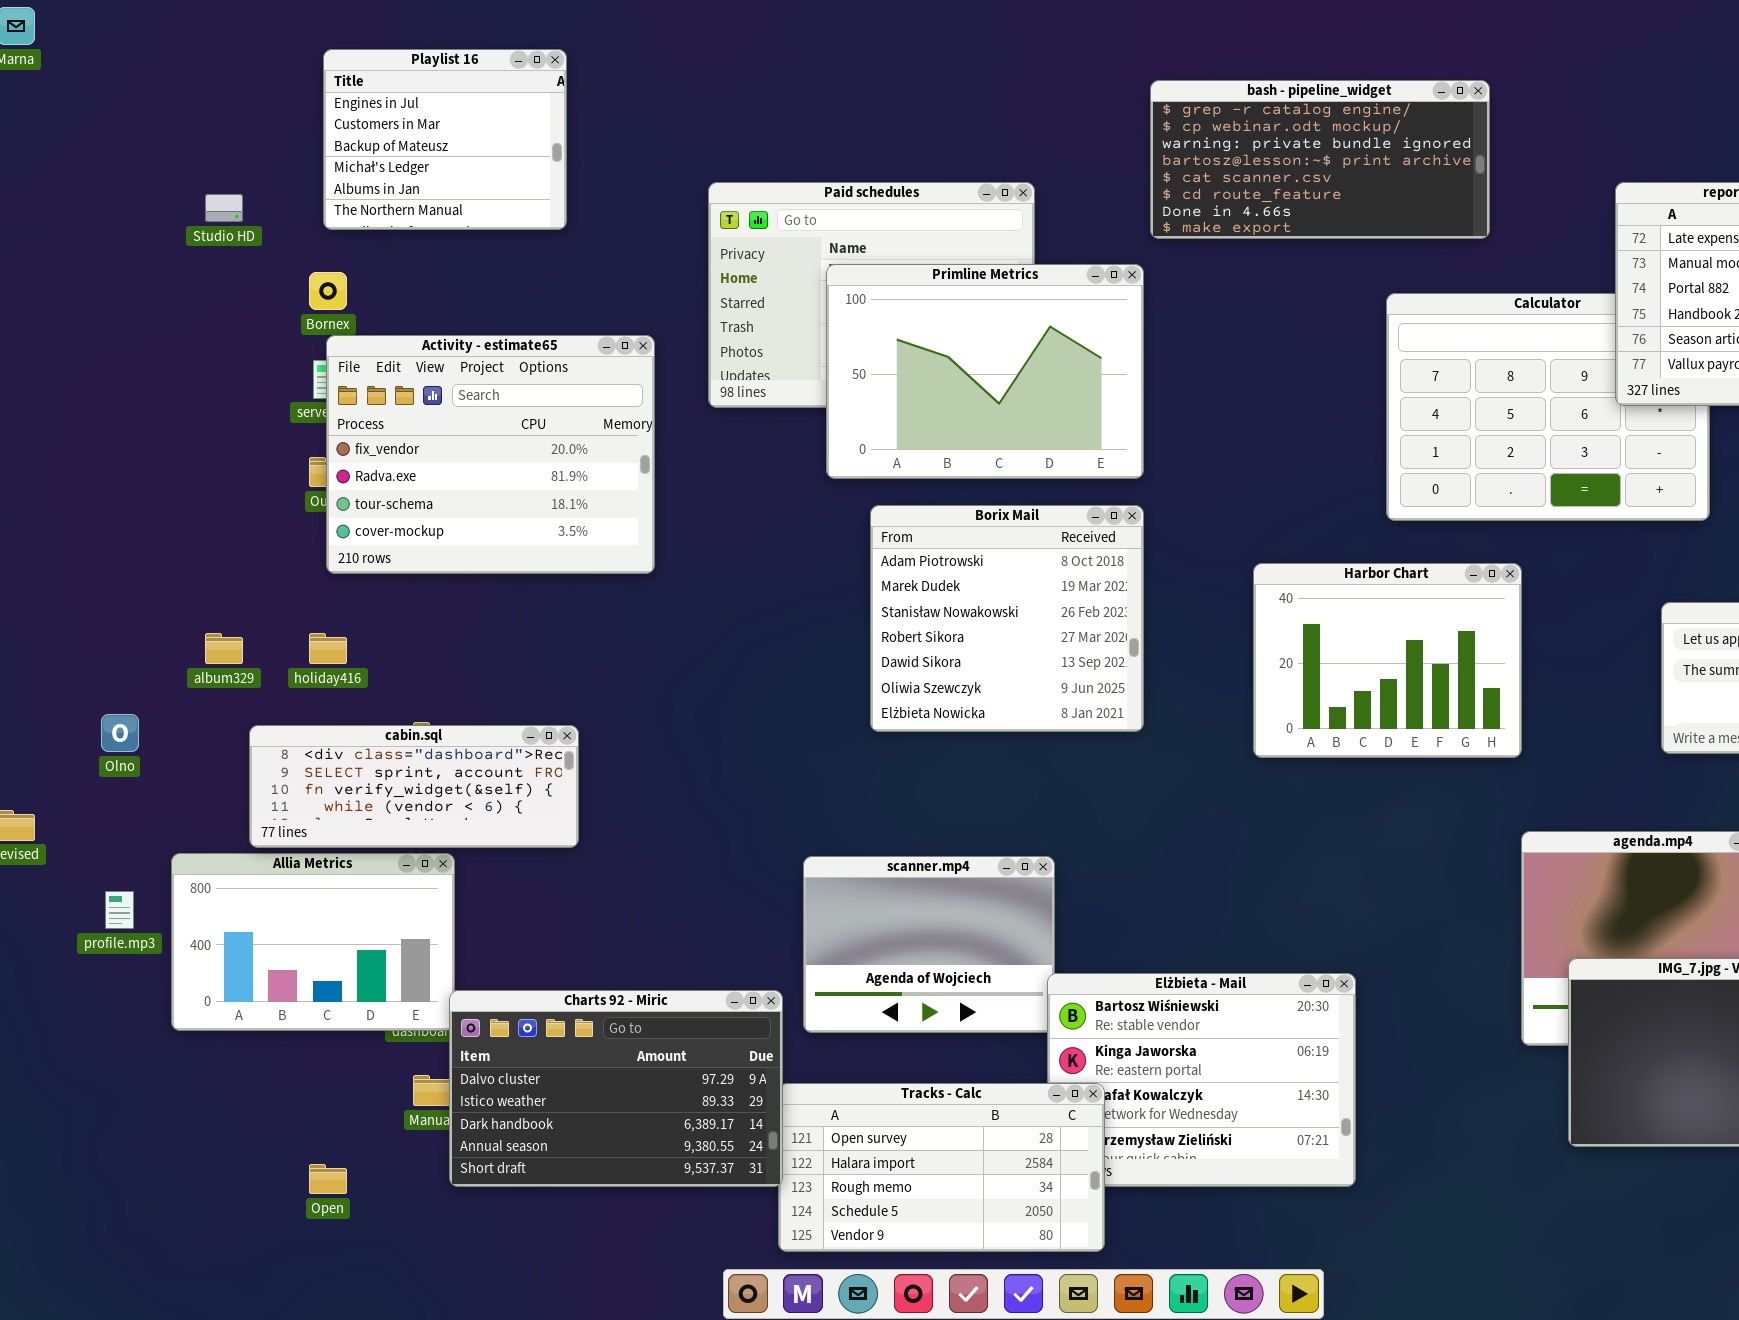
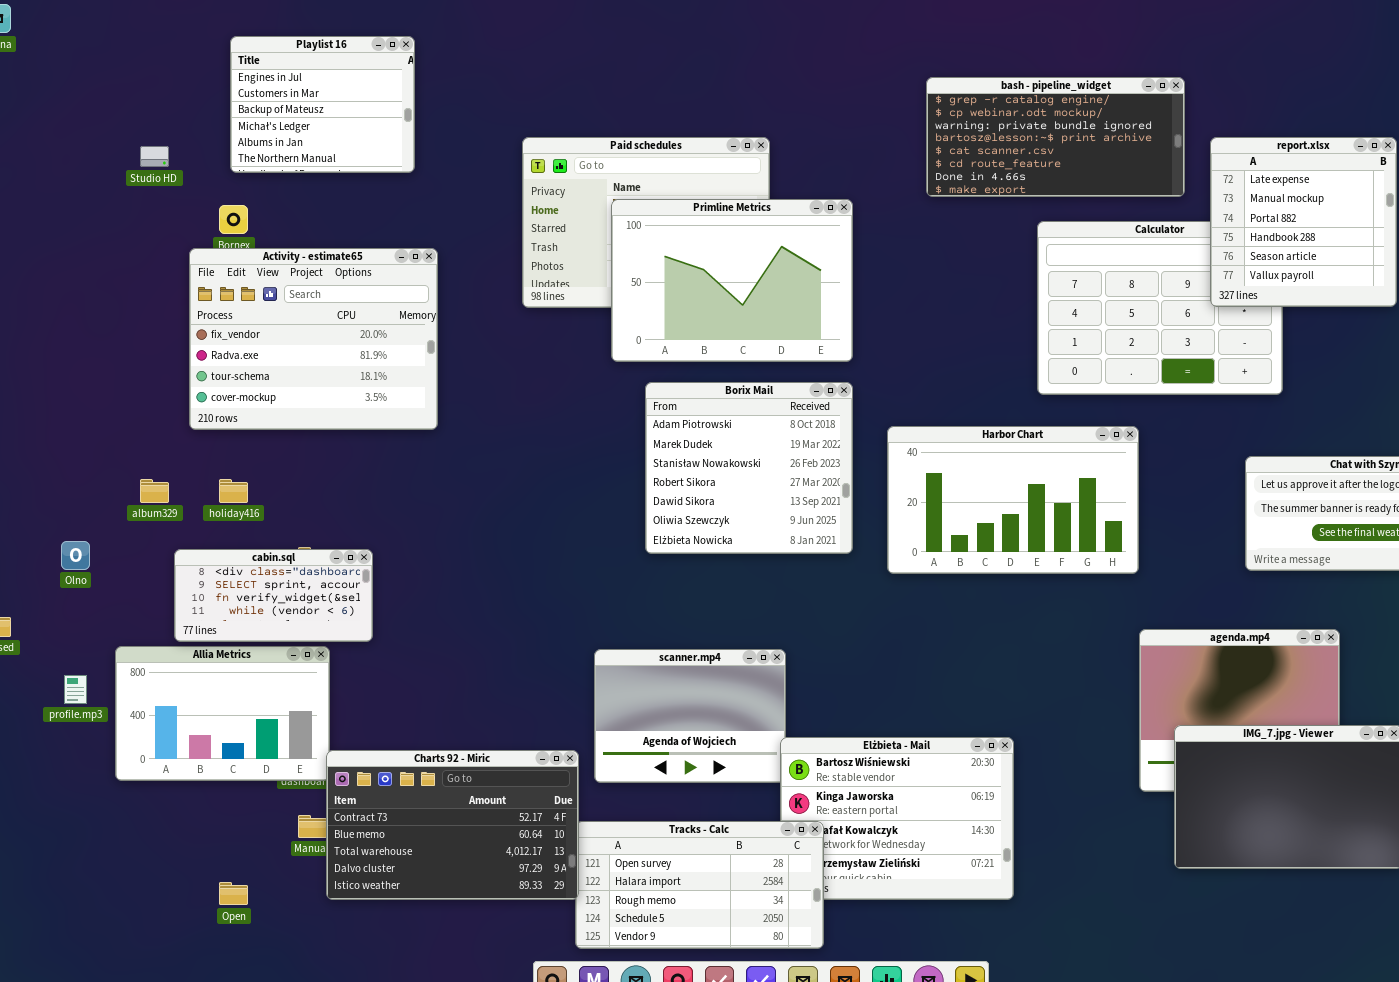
bash - pipeline_widget: [1150,80,1490,239] -> [926,77,1185,197], moved
Activity - estimate65: [326,335,655,574] -> [189,248,438,430], moved
Harbor Chart: [1253,563,1522,758] -> [887,426,1139,574], resized
cabin.sql: [249,725,579,848] -> [174,549,373,642], resized
Charts 92 - Miric: [449,990,783,1187] -> [326,750,579,900], scrolled up 3 rows

